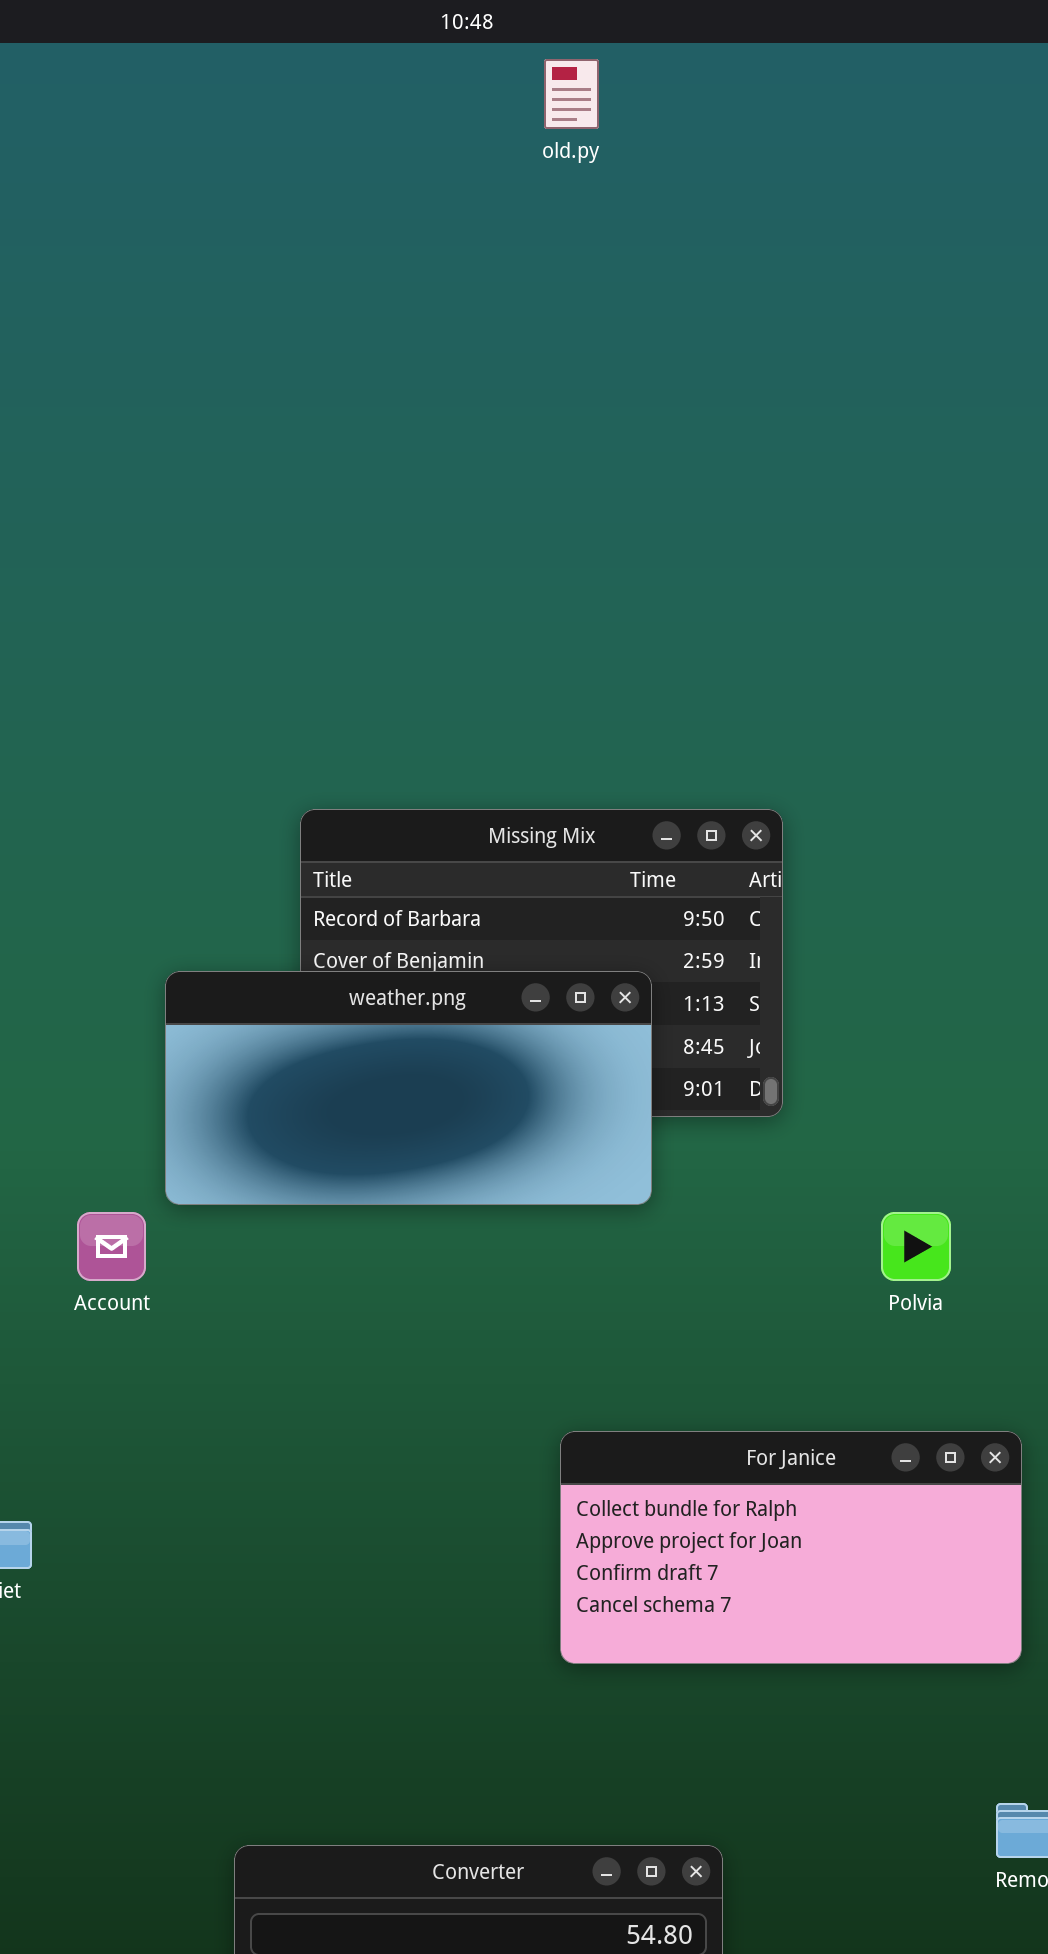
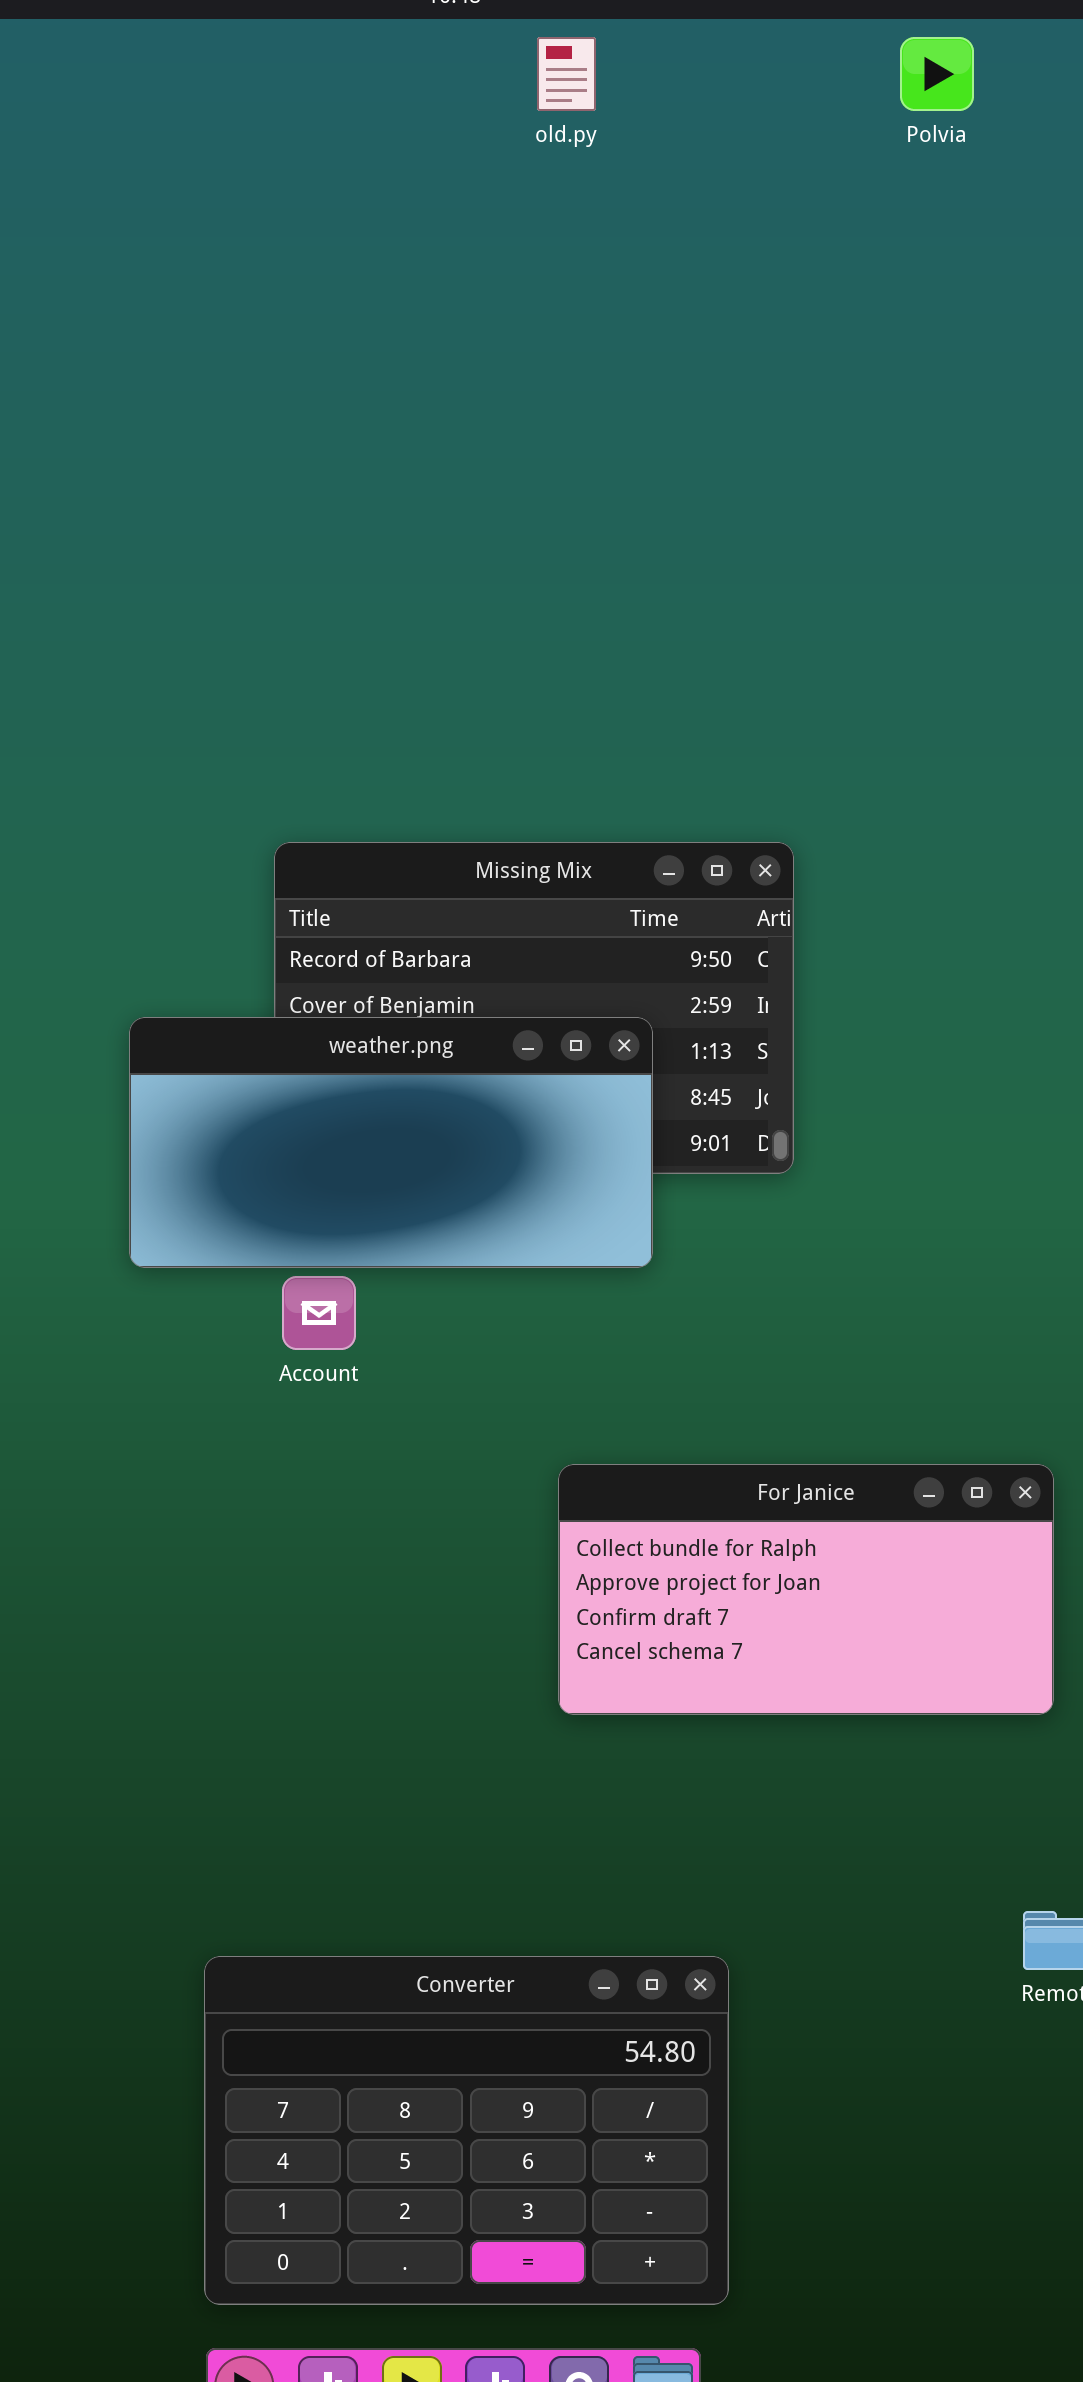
Account: [77,1212,146,1281] -> [282,1276,356,1350], moved
Polvia: [881,1212,951,1281] -> [900,37,974,111], moved
For Janice: [560,1431,1022,1664] -> [558,1464,1054,1715], moved

